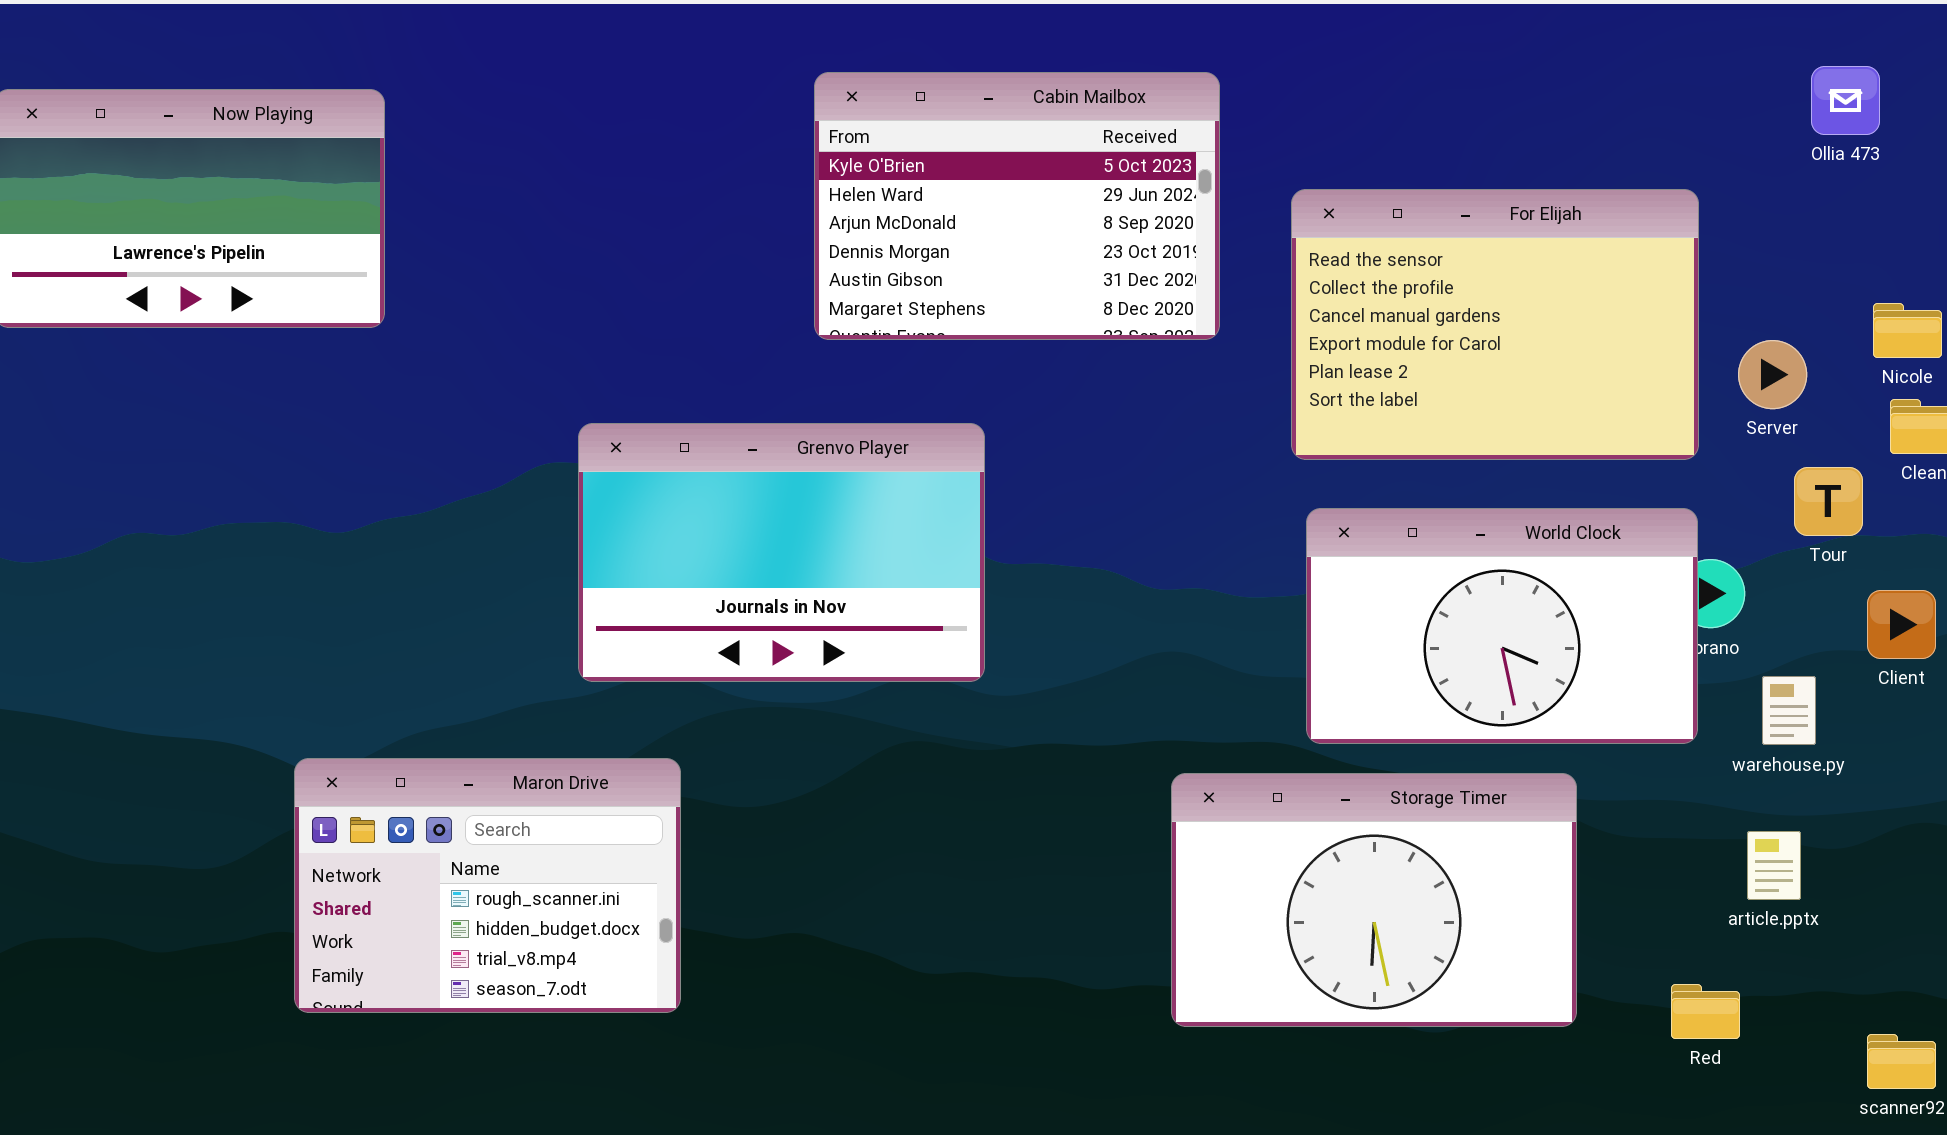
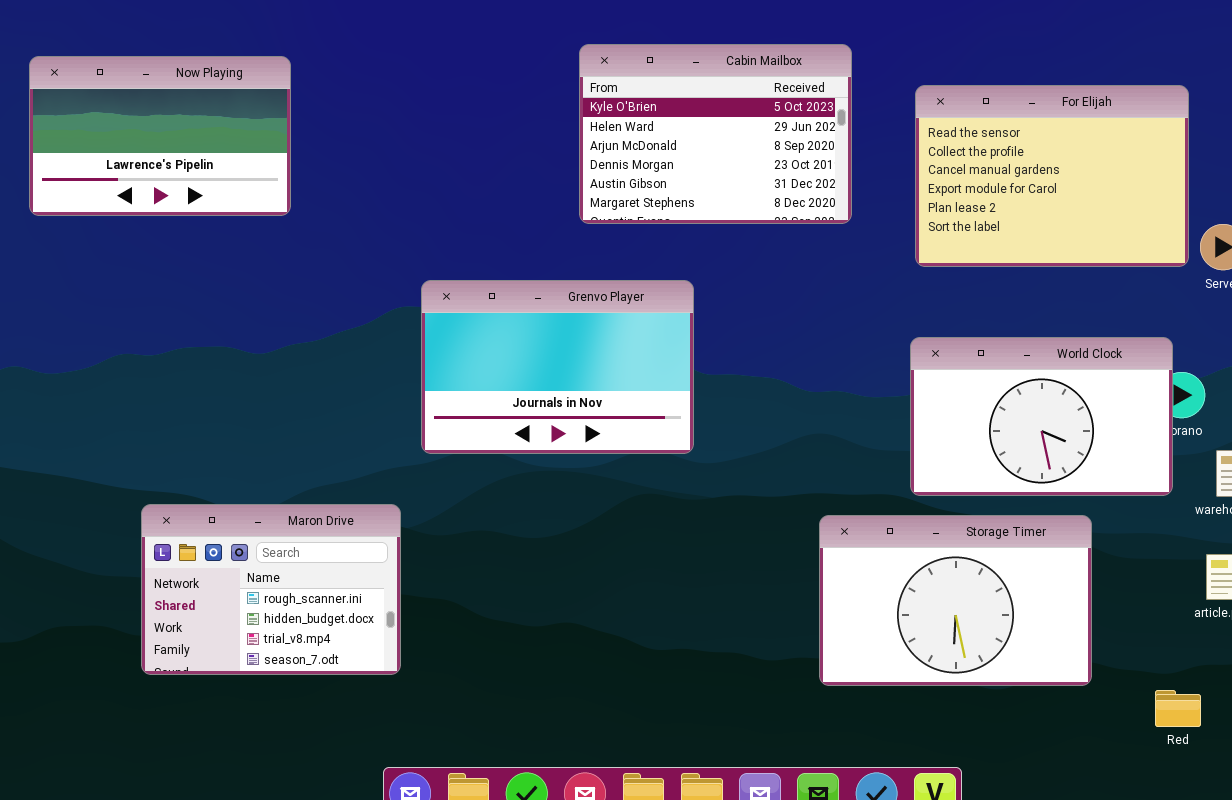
For Elijah: [1291,189,1699,460] -> [915,85,1189,267], moved
Maron Drive: [294,758,681,1013] -> [141,504,401,675], moved
Red: [1671,984,1740,1039] -> [1155,690,1201,727], moved

